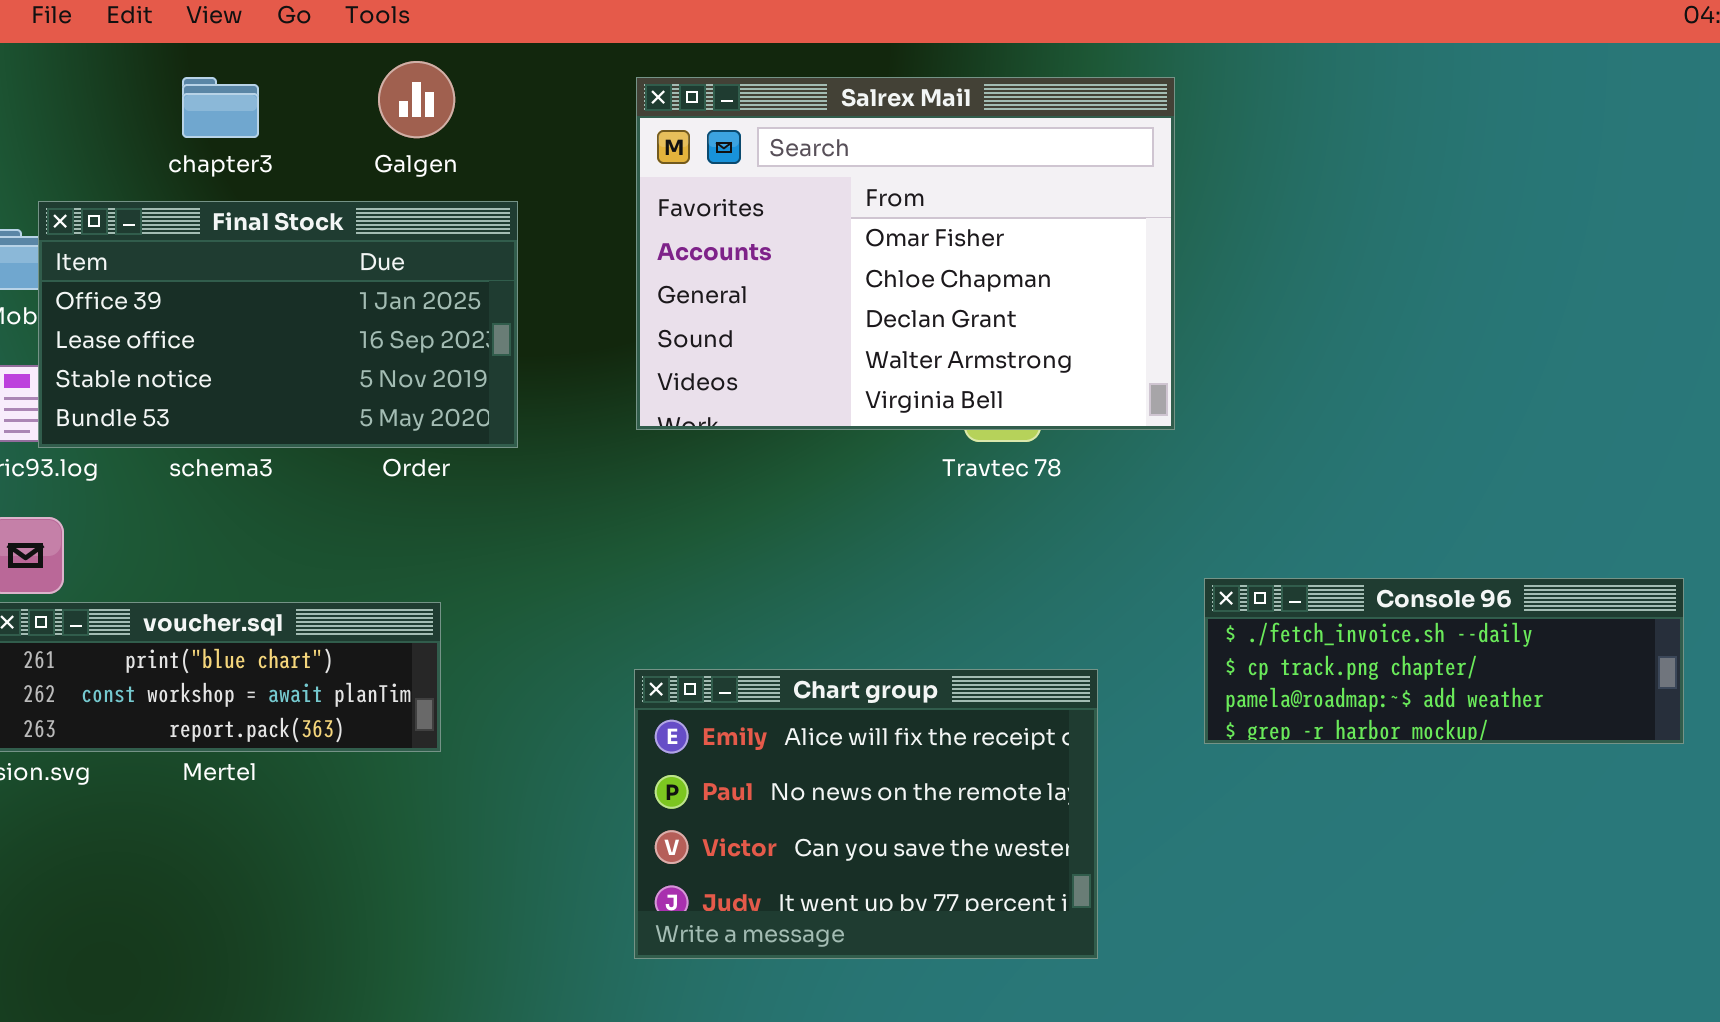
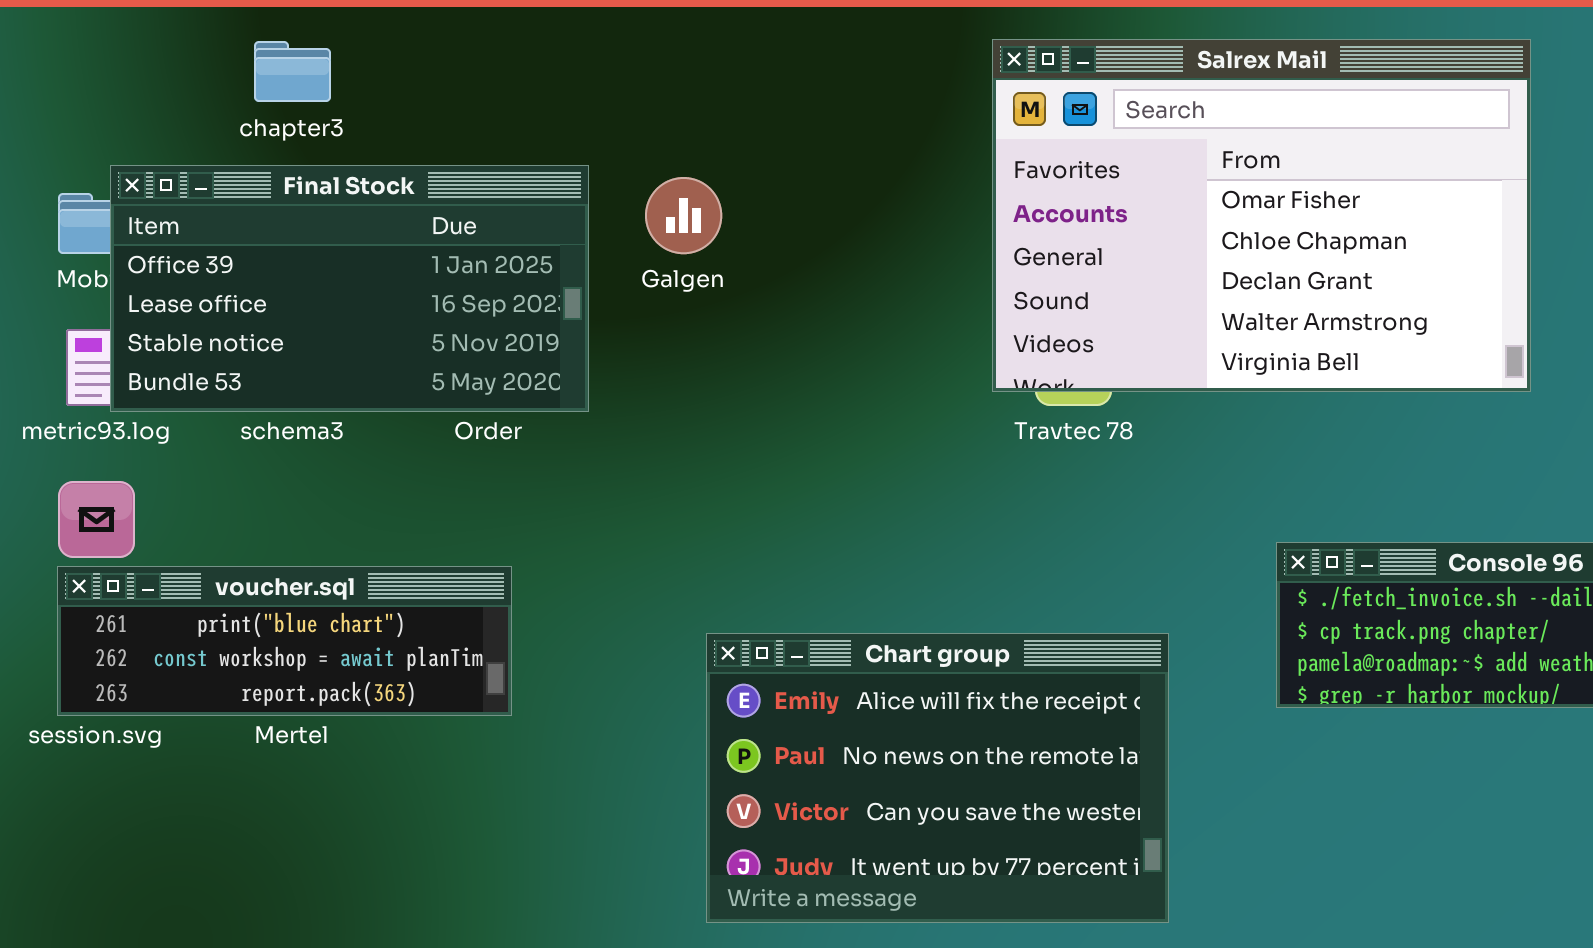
Galgen: [378,61,455,138] -> [645,177,722,254], moved
Salrex Mail: [636,77,1175,430] -> [992,39,1531,392], moved

